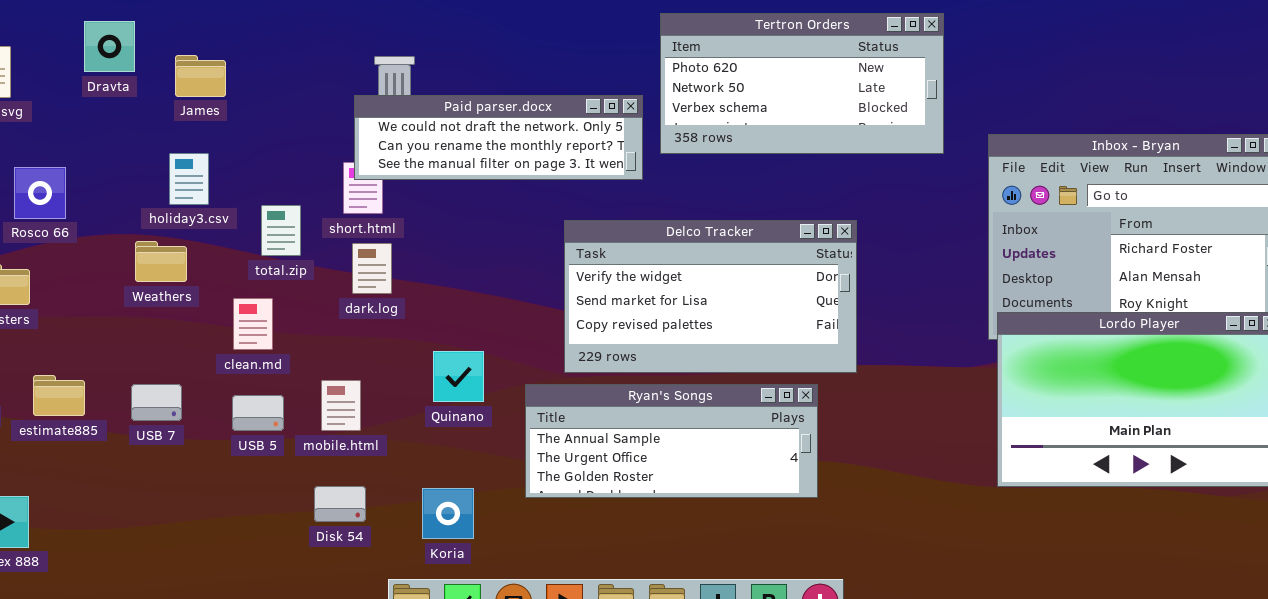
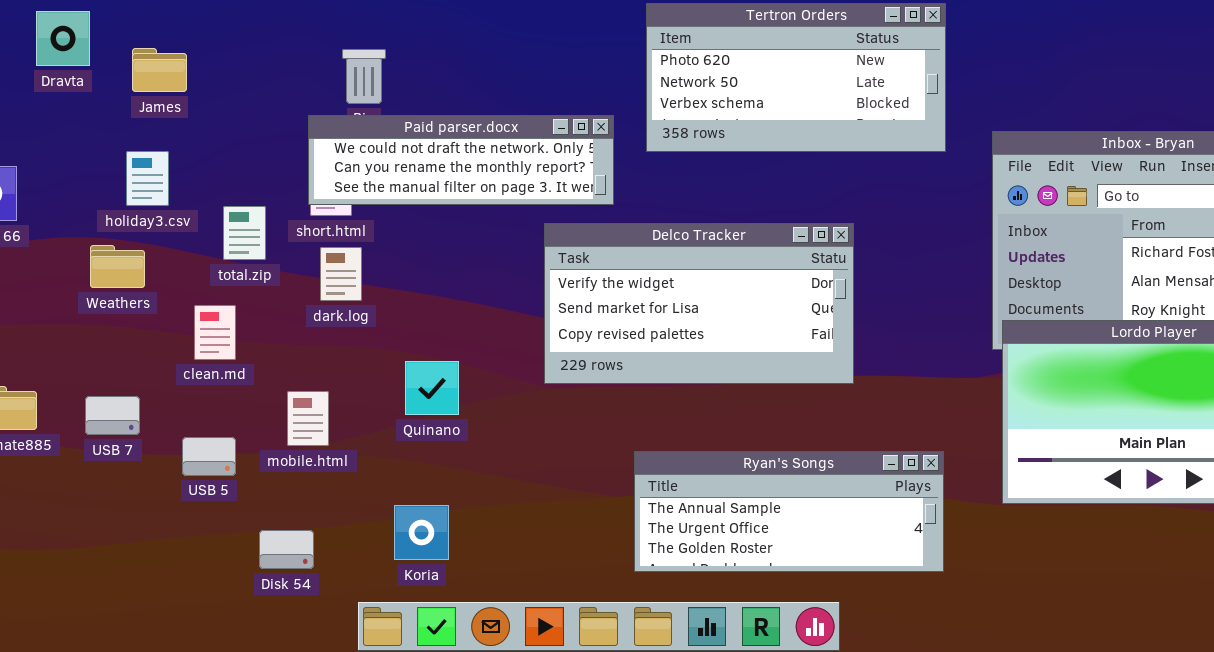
Paid parser.docx: [354,95,643,180] -> [308,115,614,205], moved
Ryan's Songs: [525,384,818,498] -> [634,451,944,572], moved
USB 5: [232,395,284,431] -> [182,437,236,476], moved
Disk 54: [314,486,366,522] -> [259,530,314,569], moved

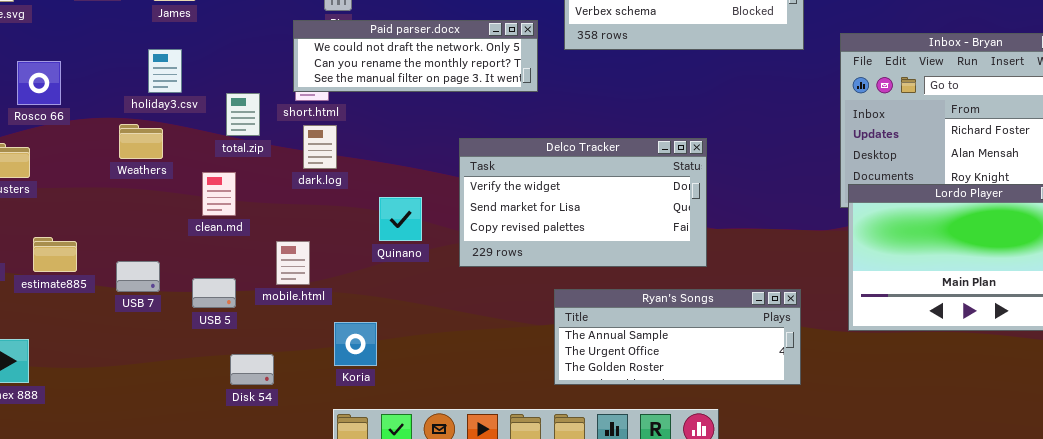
Delco Tracker: [544,223,854,384] -> [459,138,707,267], moved
Quinano: [405,361,459,415] -> [379,197,422,241], moved
USB 7: [85,396,140,435] -> [116,261,160,292], moved
Koria: [394,505,449,560] -> [334,322,377,366], moved
Disk 54: [259,530,314,569] -> [230,354,274,385], moved

